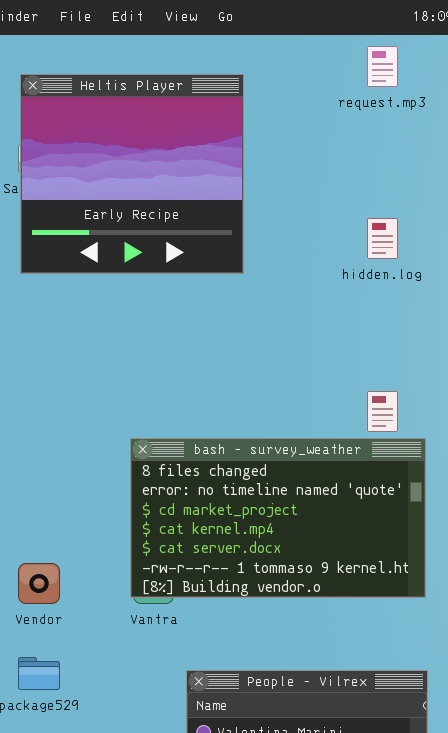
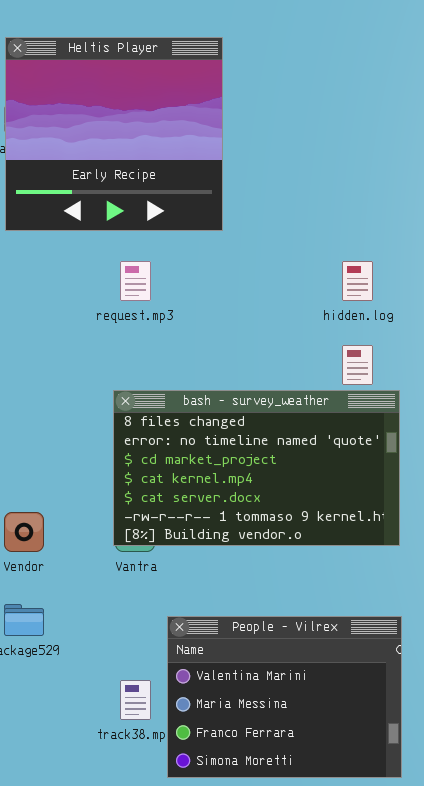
request.mp3: [367,46,398,87] -> [120,261,151,301], moved
hidden.log: [367,218,398,259] -> [342,261,373,301], moved

